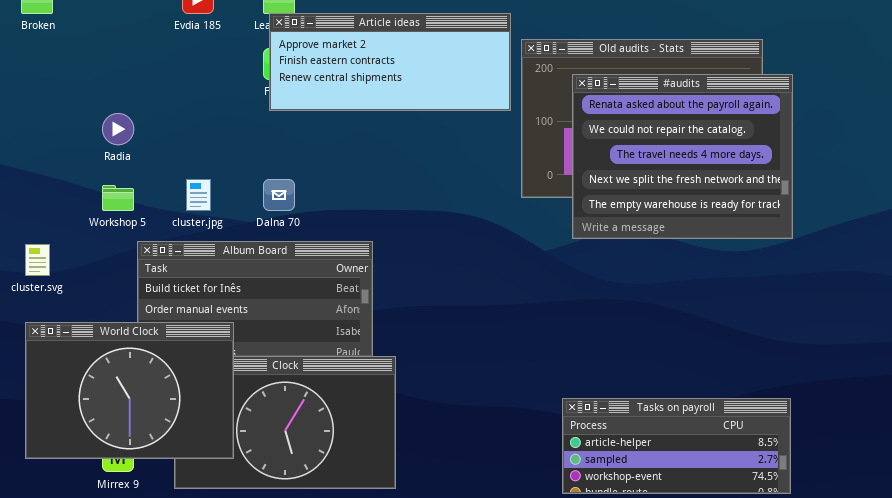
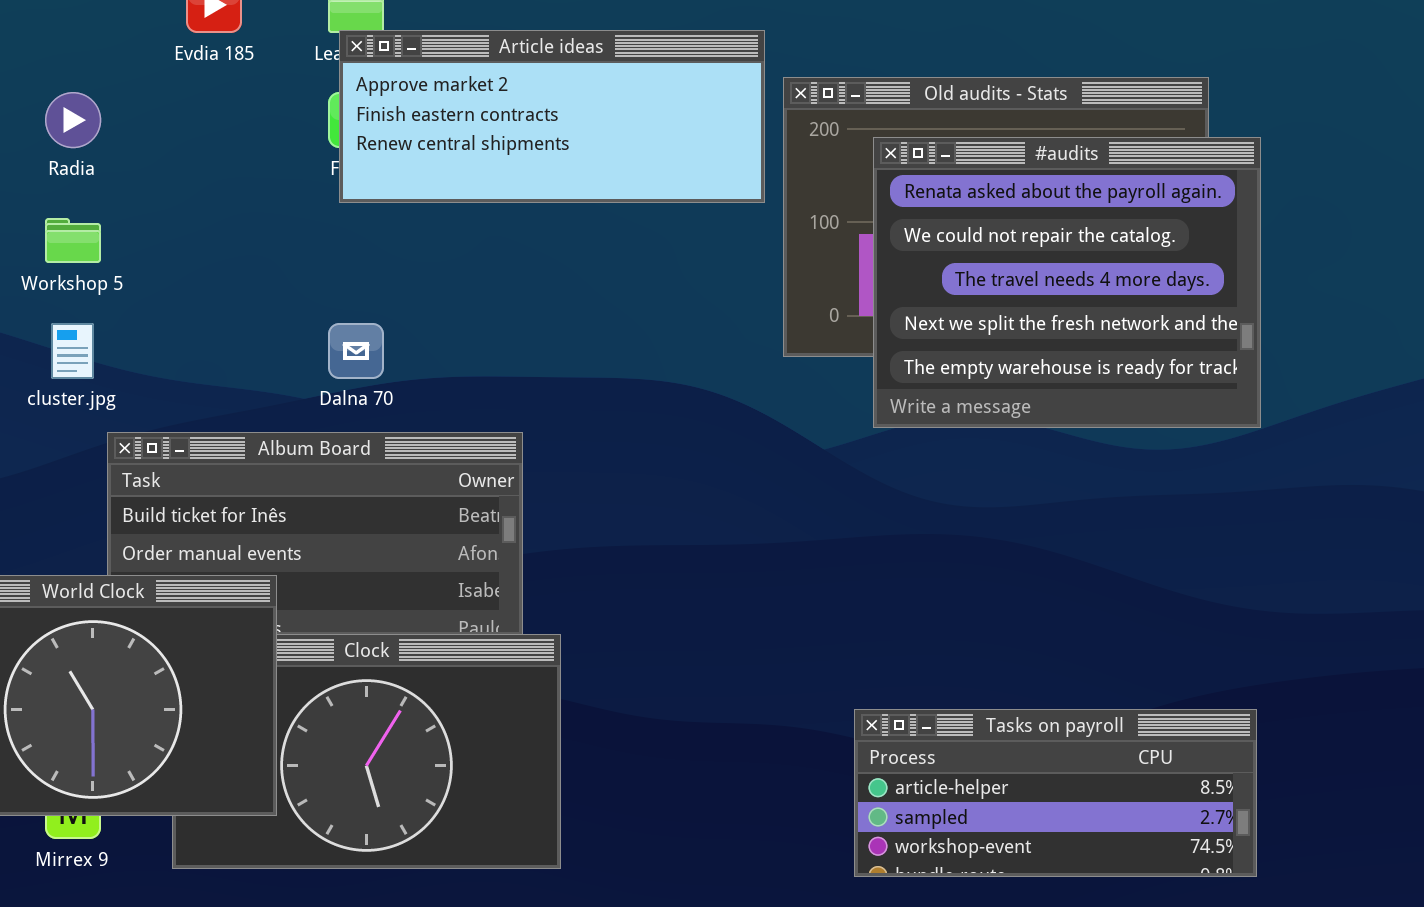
Radia: [102,113,134,145] -> [45,92,101,148], moved
cluster.jpg: [186,179,211,211] -> [51,323,94,379], moved
Workshop 5: [102,185,134,211] -> [45,218,101,263], moved

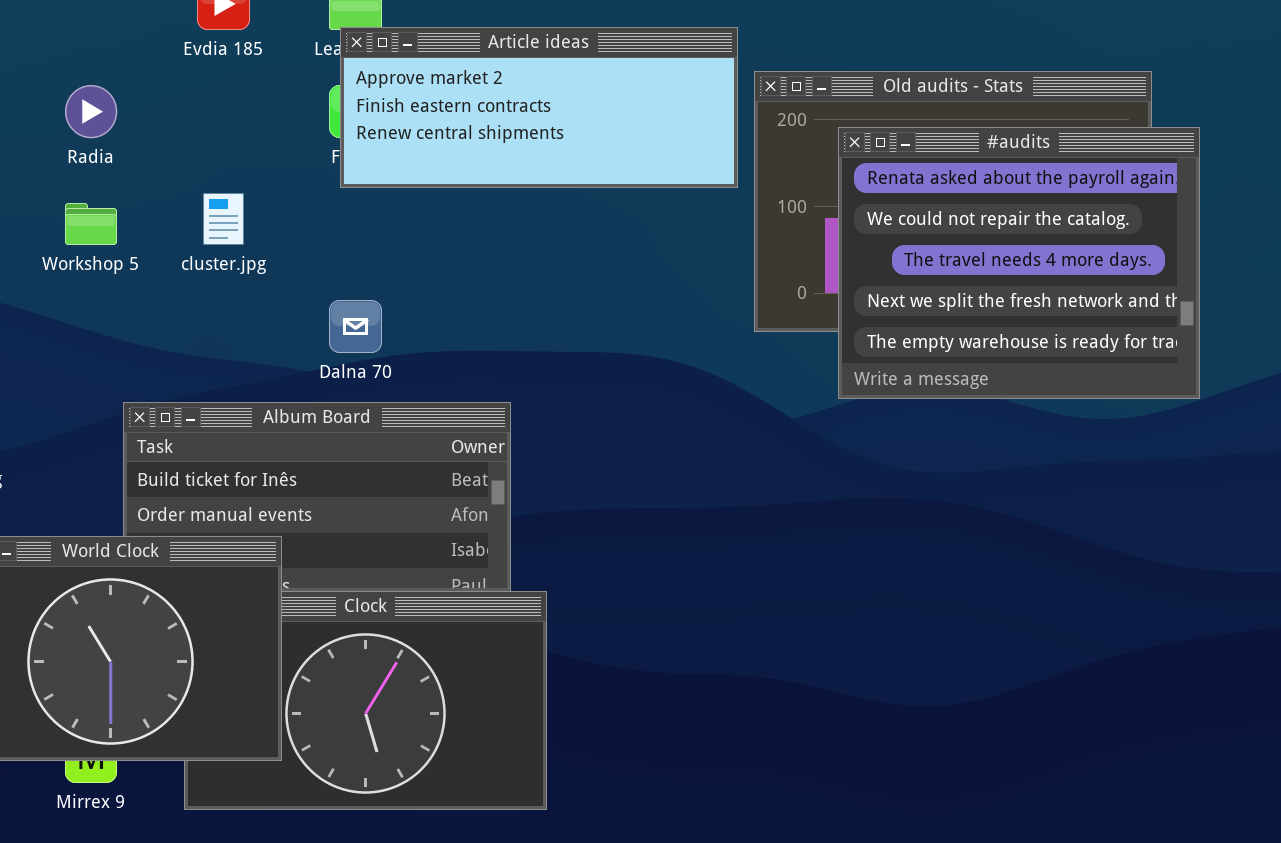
cluster.jpg: [51,323,94,379] -> [203,193,244,245], moved
Tasks on payroll: [854,709,1257,877] -> none, closed

